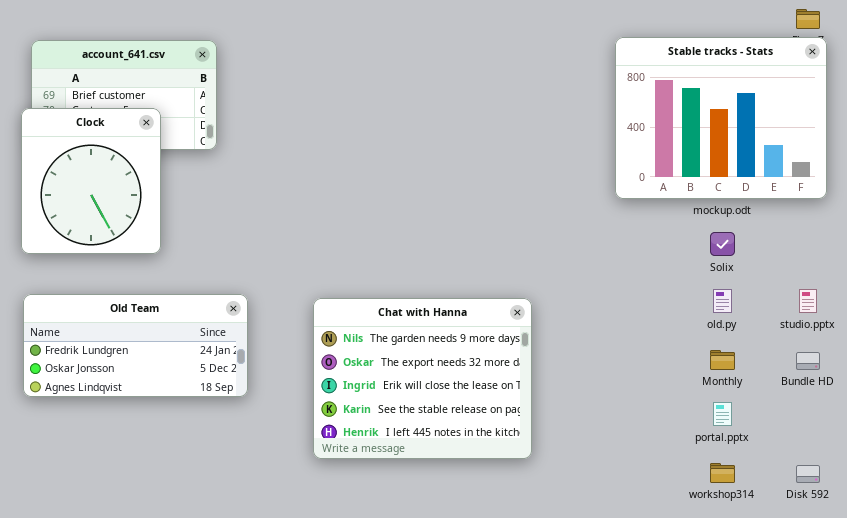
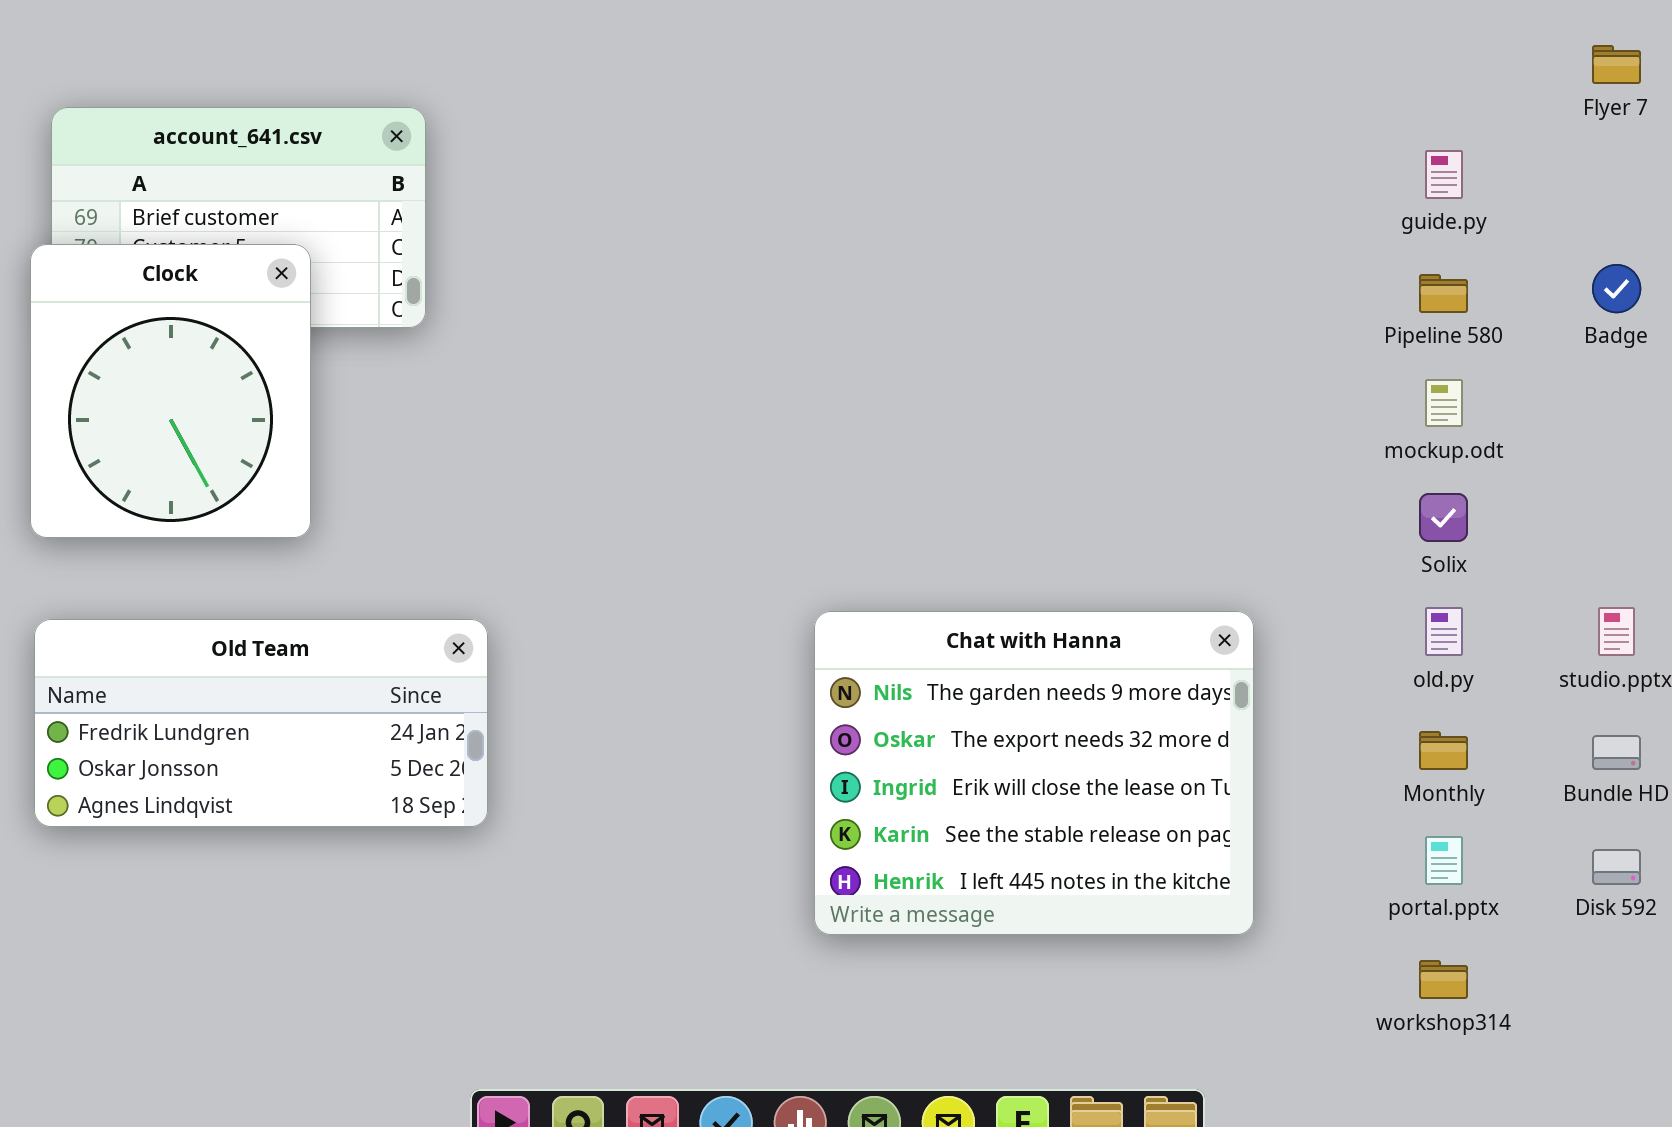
Stable tracks - Stats: [615,37,827,199] -> none, closed
Chat with Hanna: [313,298,532,459] -> [814,611,1254,935], moved
Disk 592: [796,465,820,483] -> [1592,849,1641,885], moved

